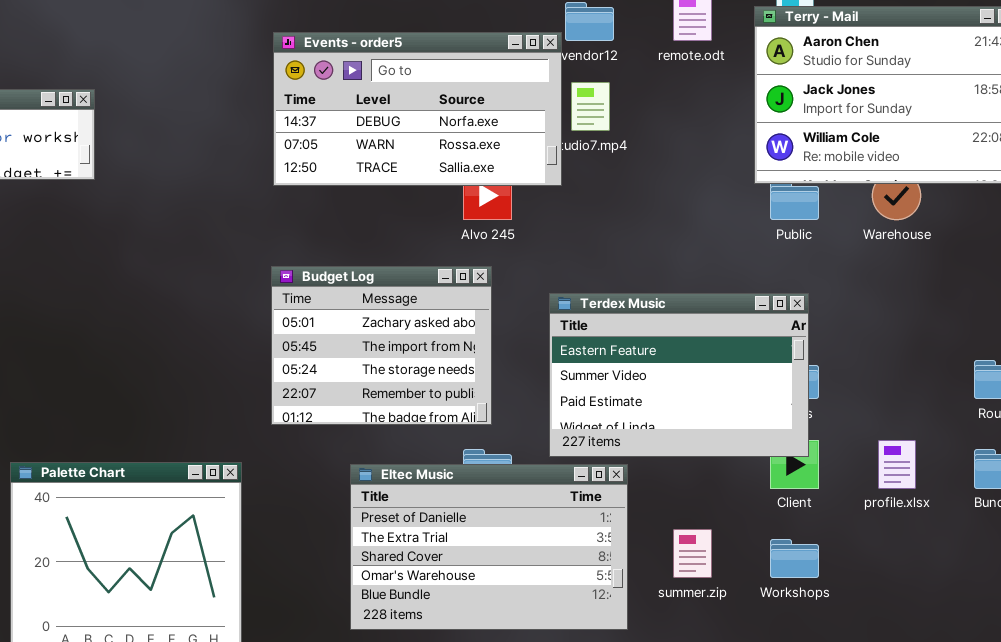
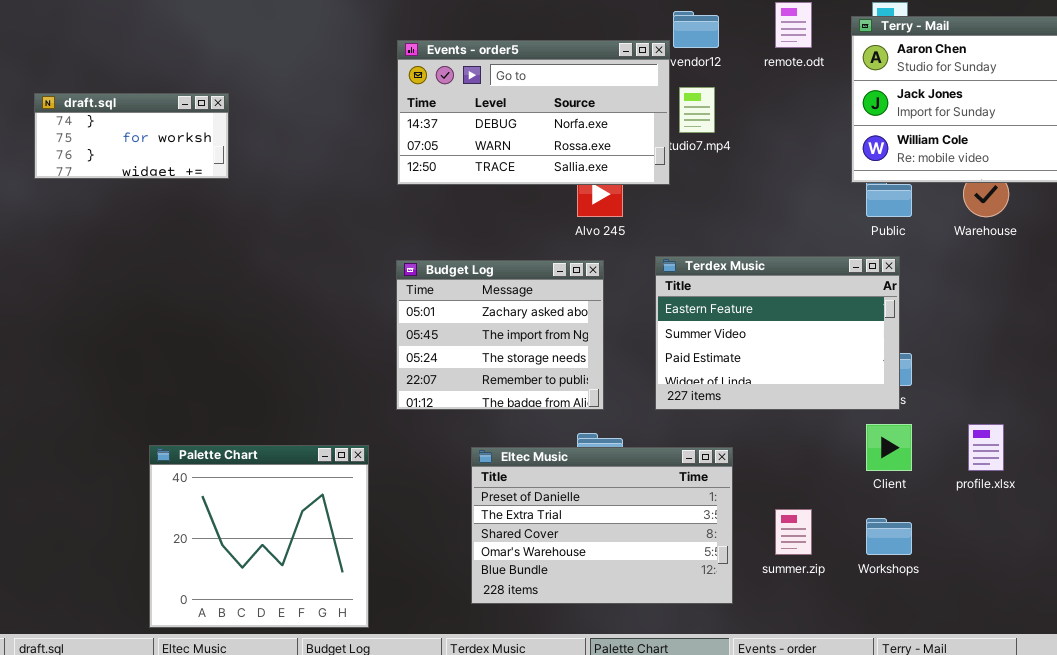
Terdex Music: [549,293,809,457] -> [655,256,900,410], moved

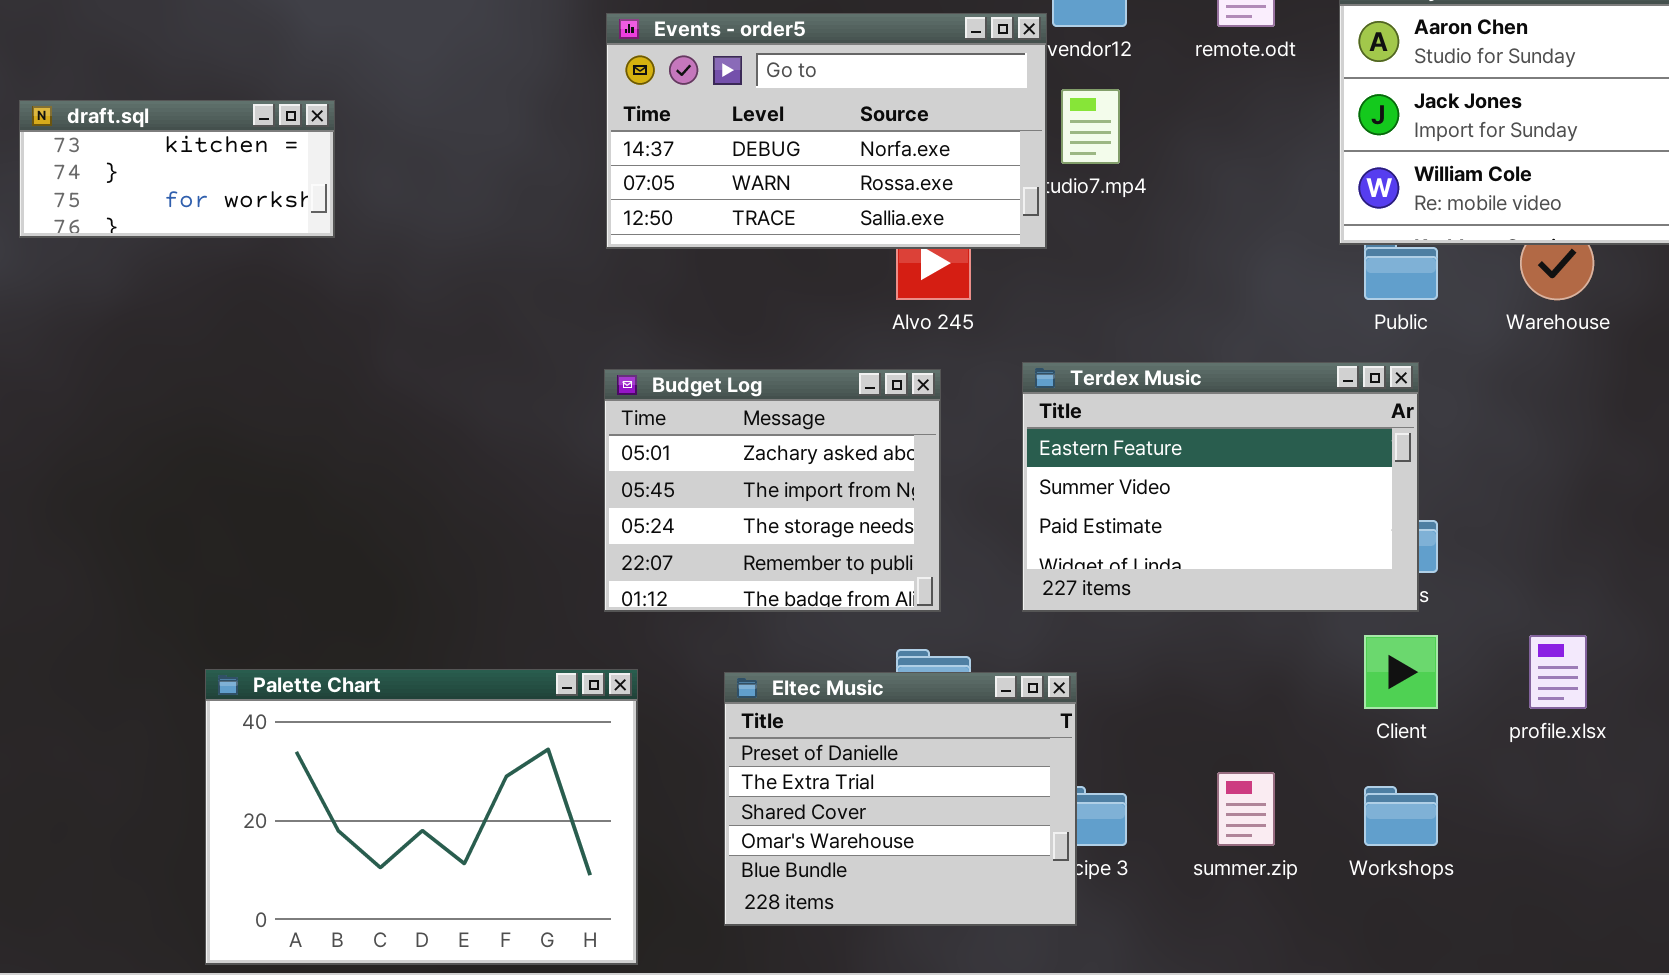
draft.sql: [34,93,229,179] -> [19,100,335,238], scrolled up 1 row
Palette Chart: [149,445,369,628] -> [205,669,638,965], resized
Eltec Music: [471,447,733,604] -> [724,672,1077,926], resized

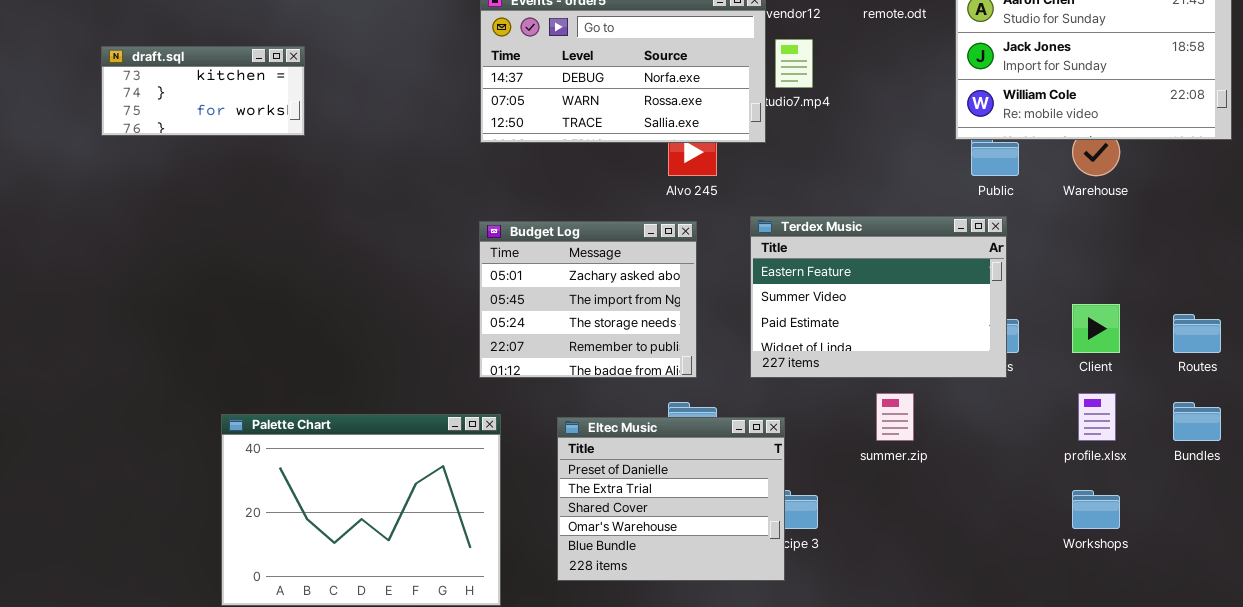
Client: [1364,635,1438,709] -> [1072,304,1120,353], moved
summer.zip: [1217,772,1275,846] -> [876,393,914,441], moved
Workshops: [1364,786,1438,846] -> [1072,490,1120,529], moved

